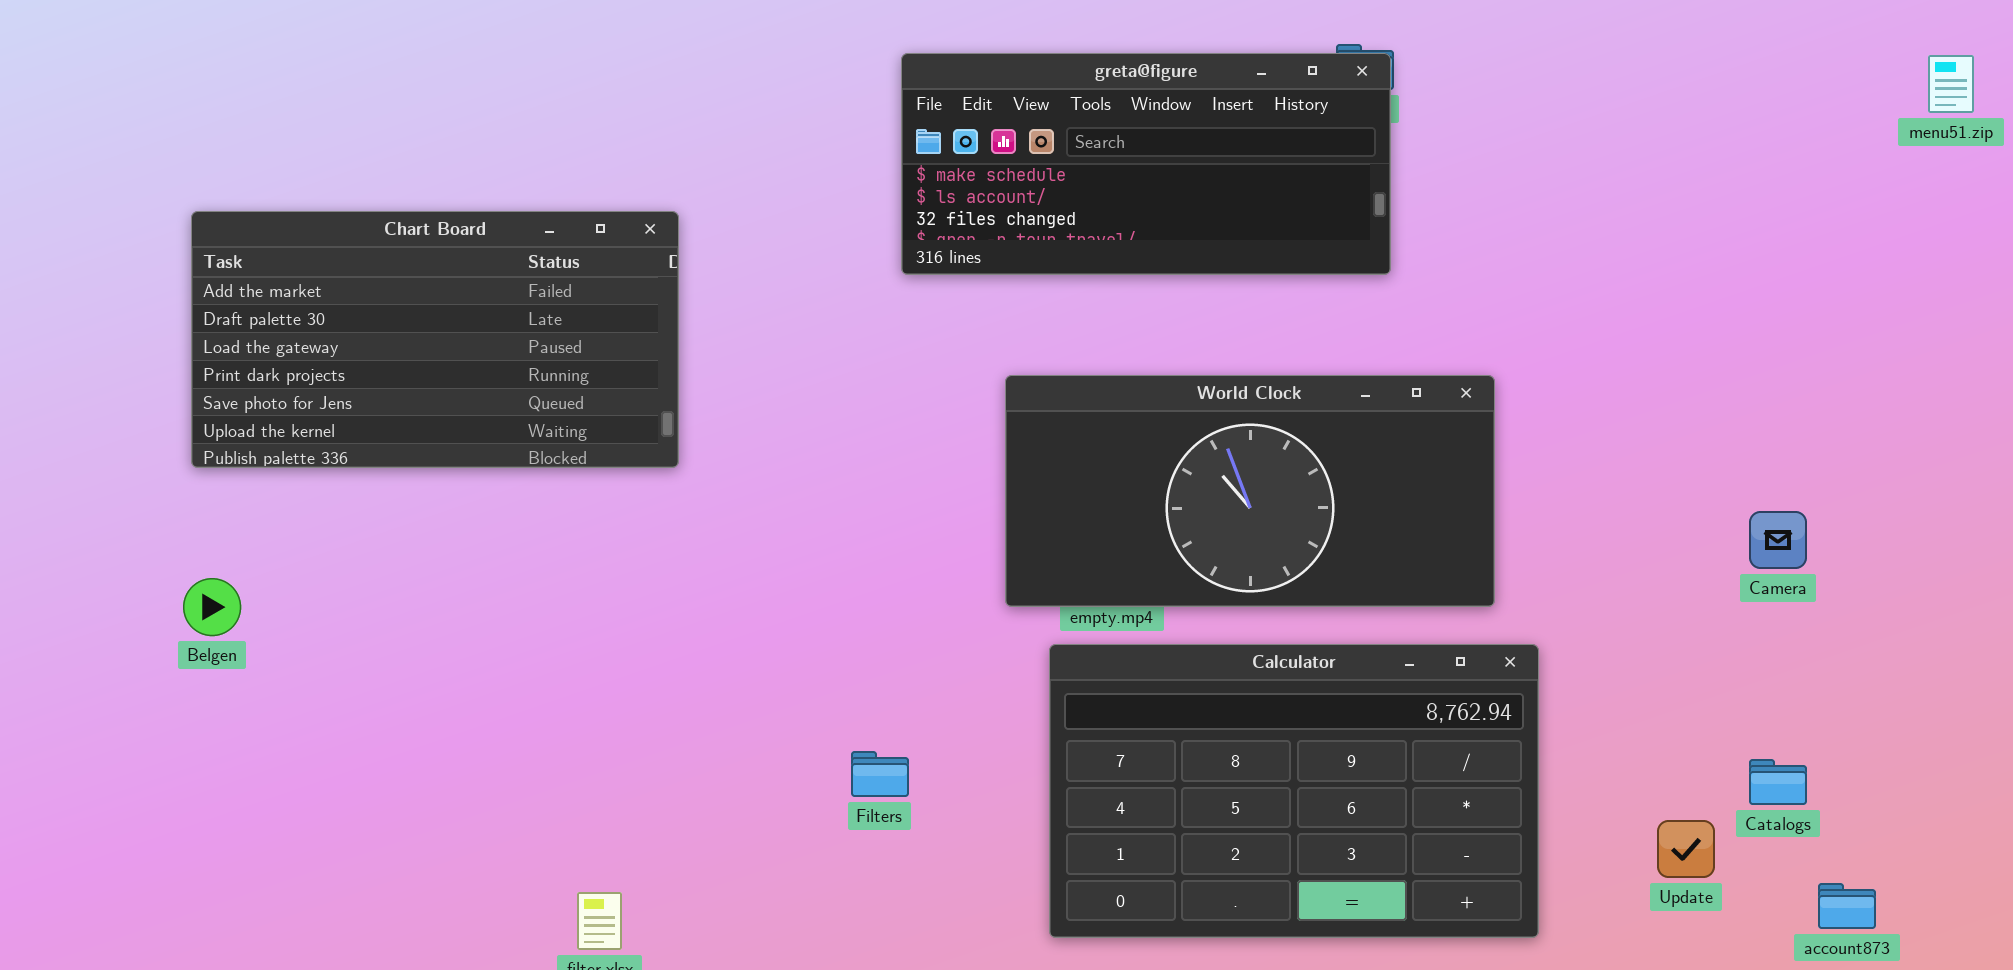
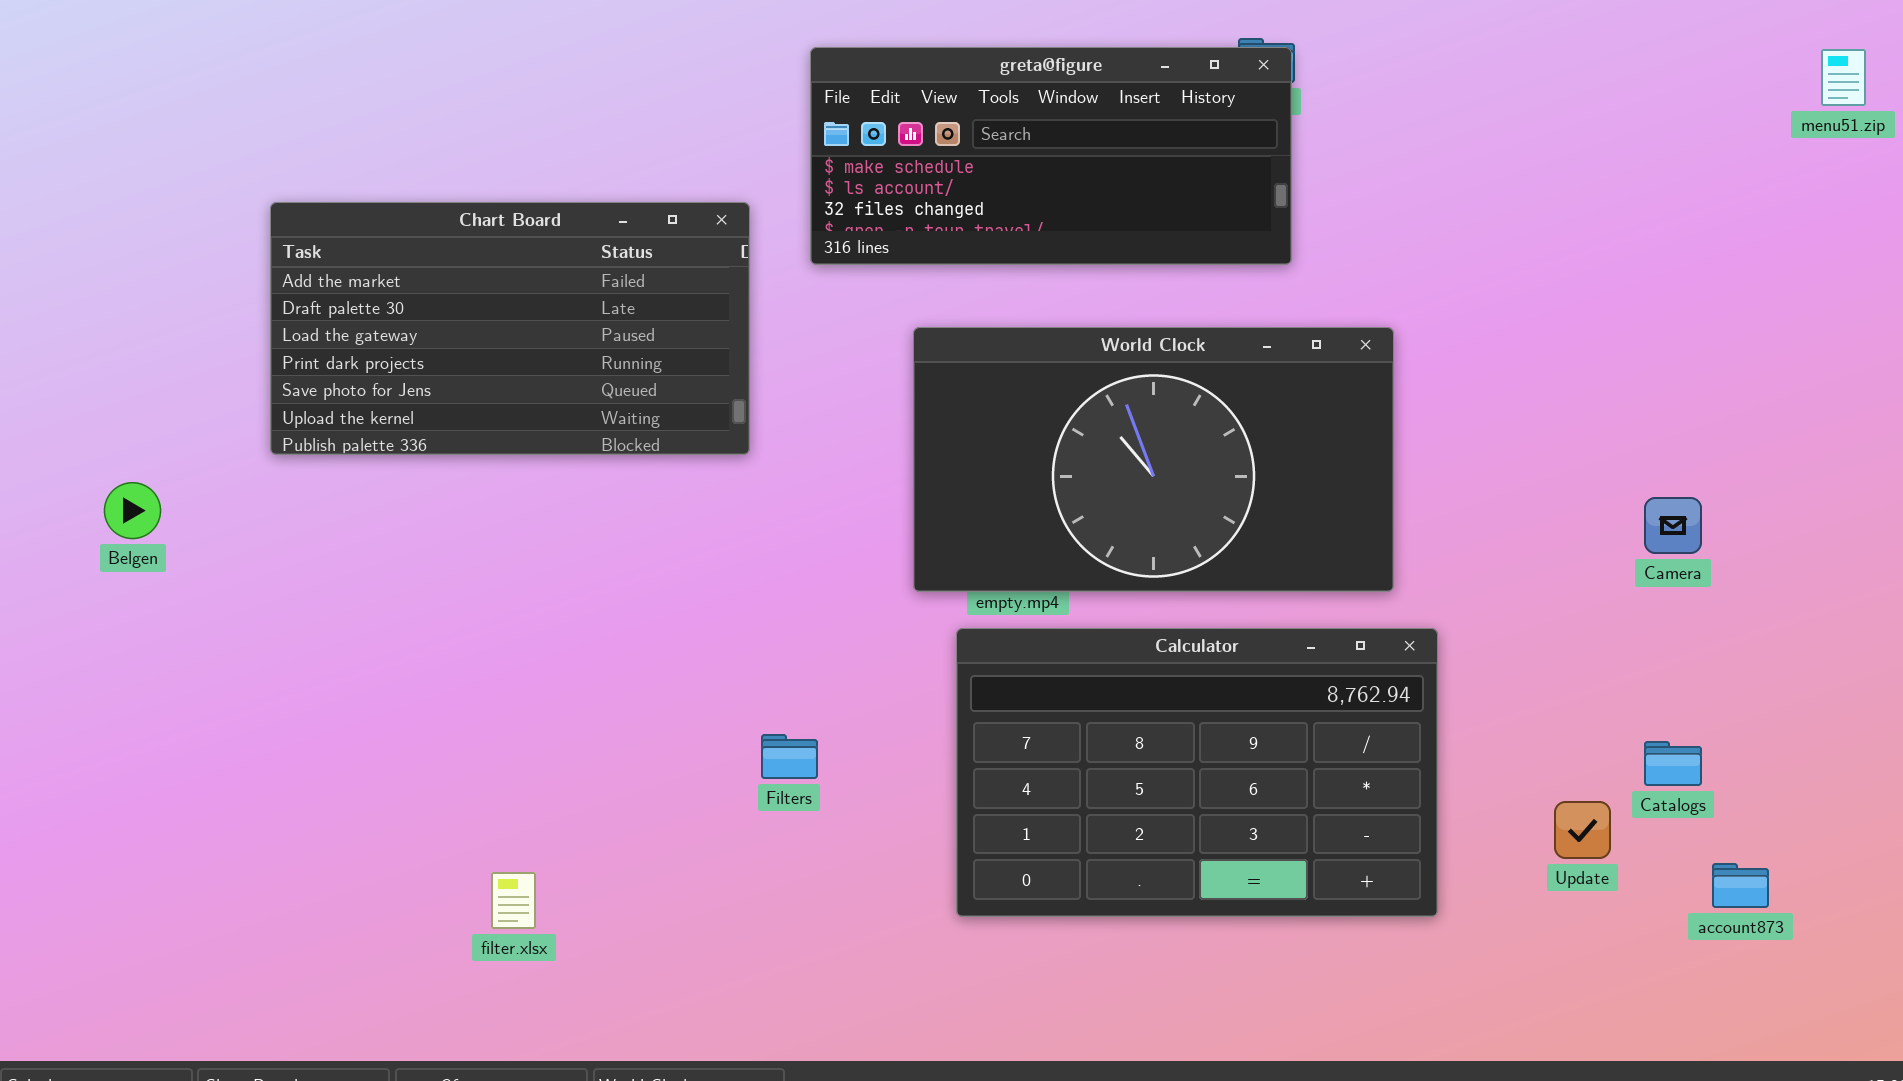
Chart Board: [191,211,679,468] -> [270,202,750,455], moved
World Clock: [1005,375,1495,607] -> [913,327,1394,592], resized
Belgen: [183,578,241,636] -> [104,482,161,539], moved

